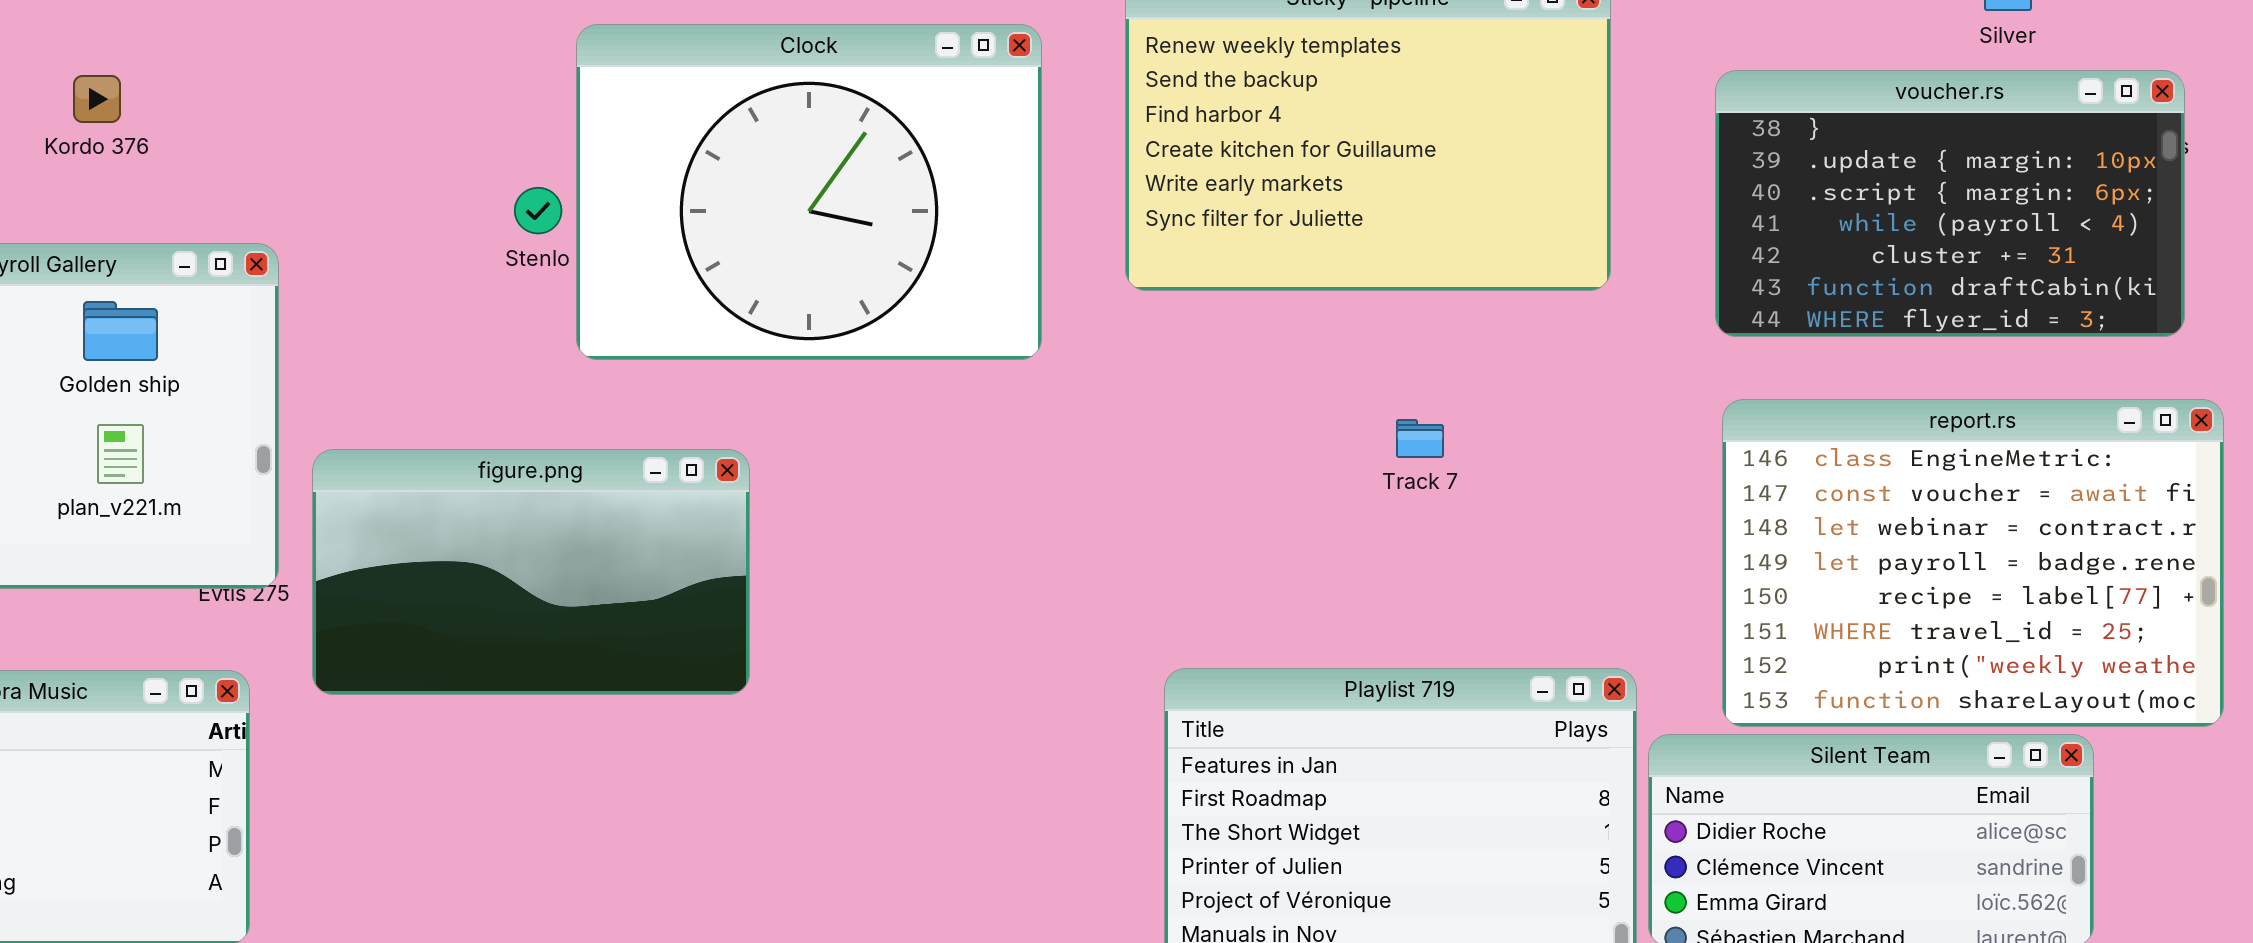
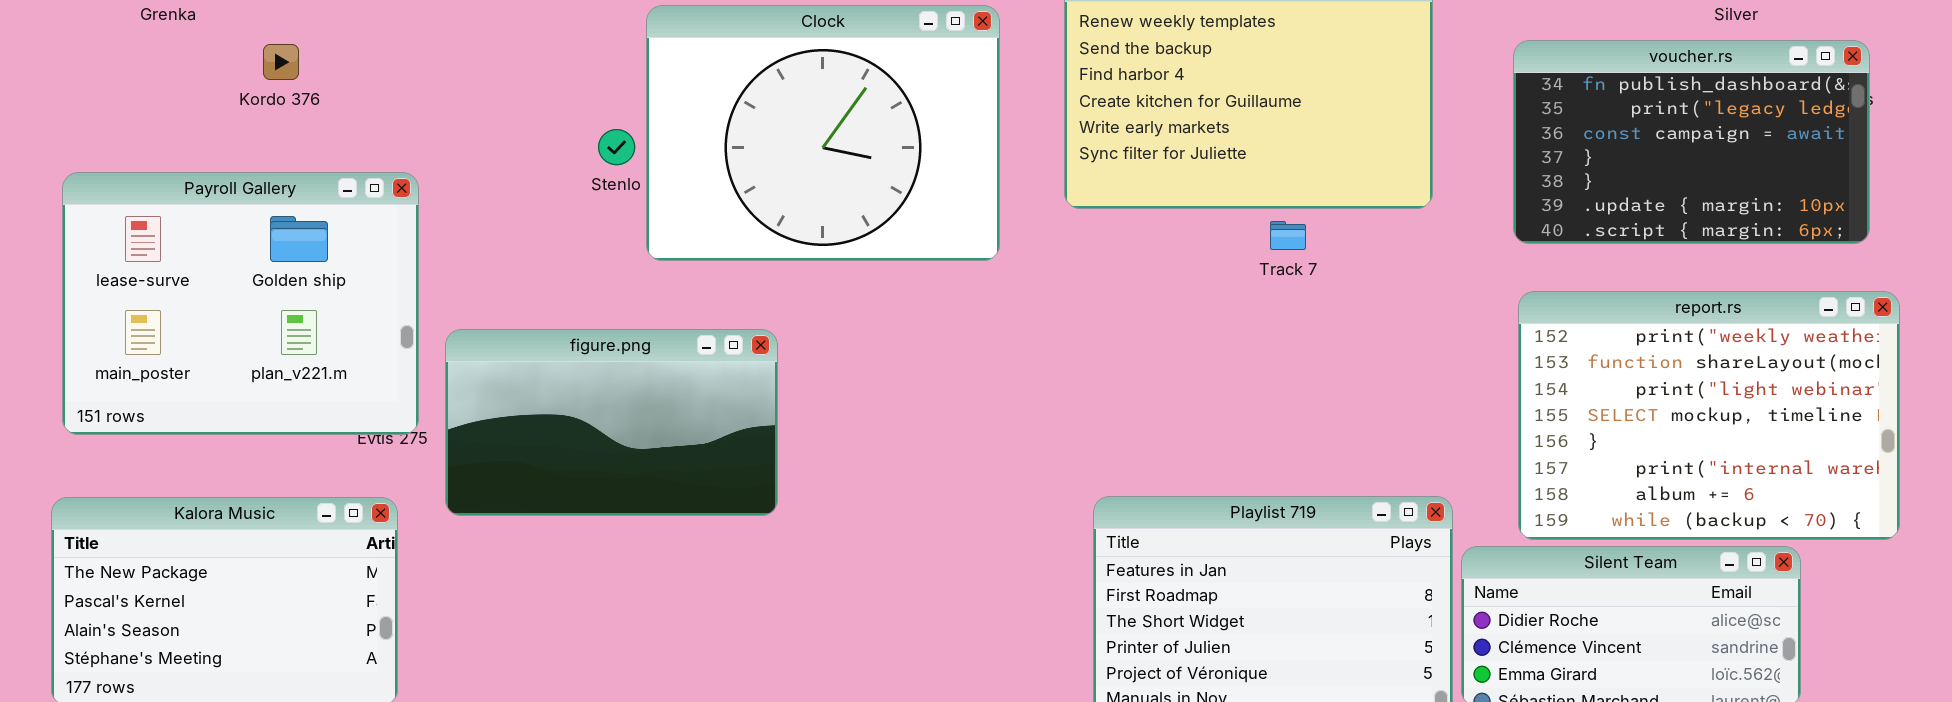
voucher.rs: [1715,70,2185,337] -> [1513,40,1870,244], scrolled up 4 rows
report.rs: [1722,399,2224,727] -> [1518,291,1900,540], scrolled down 6 rows
Track 7: [1396,419,1444,458] -> [1270,221,1306,250], moved

